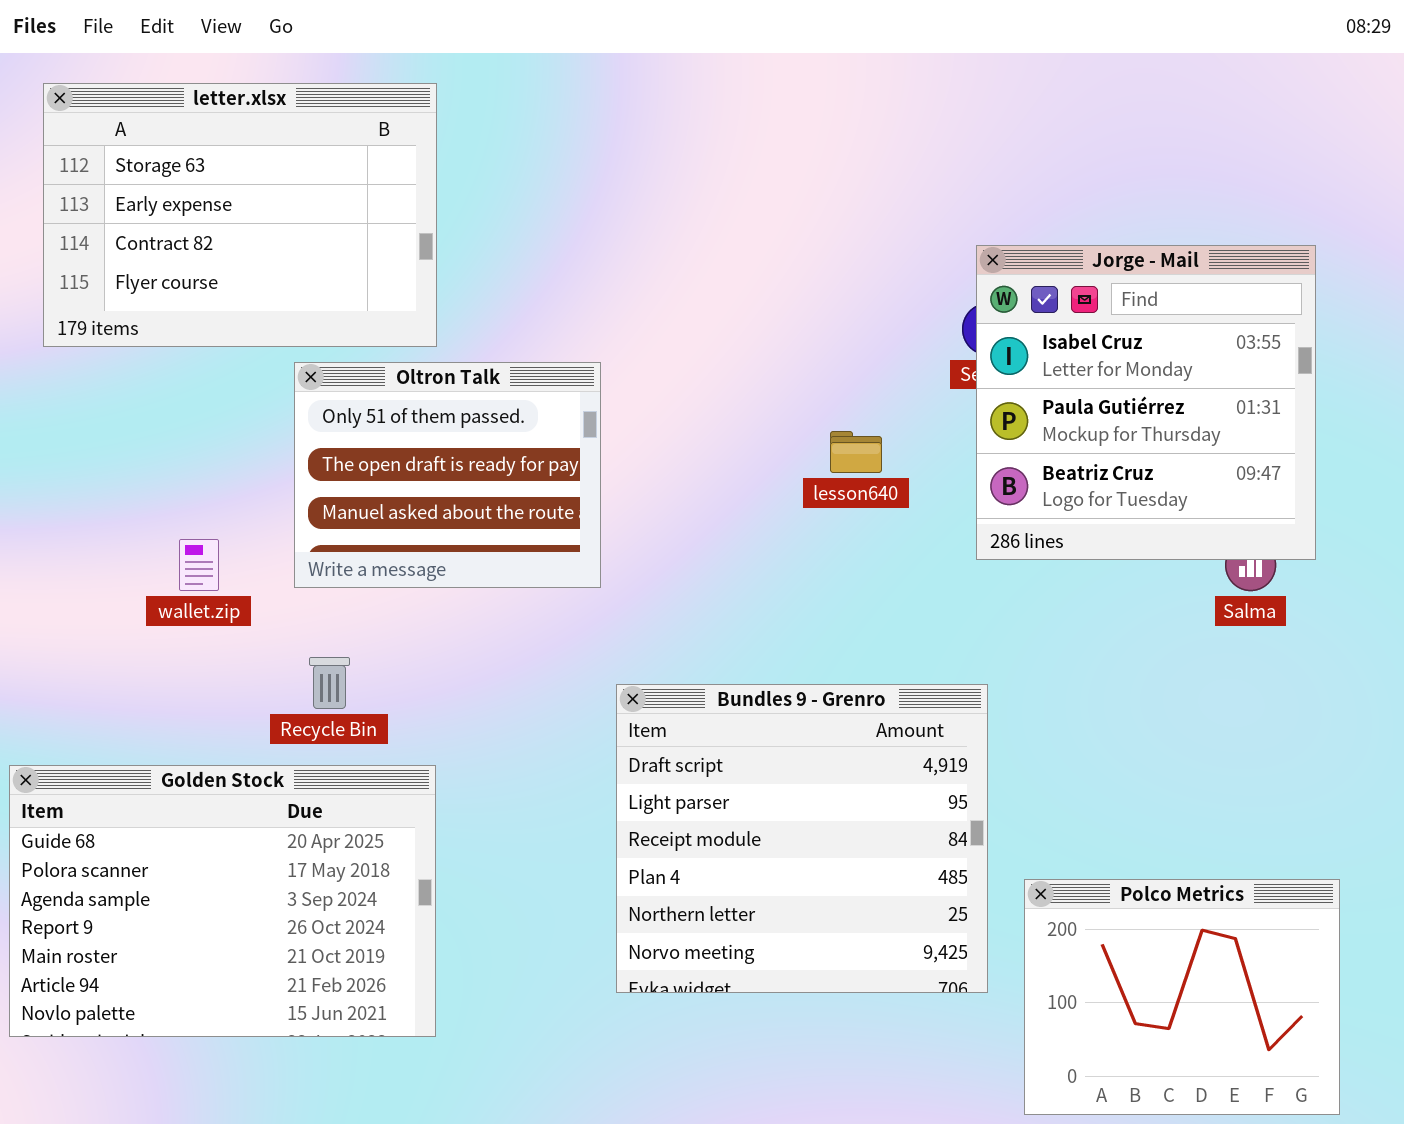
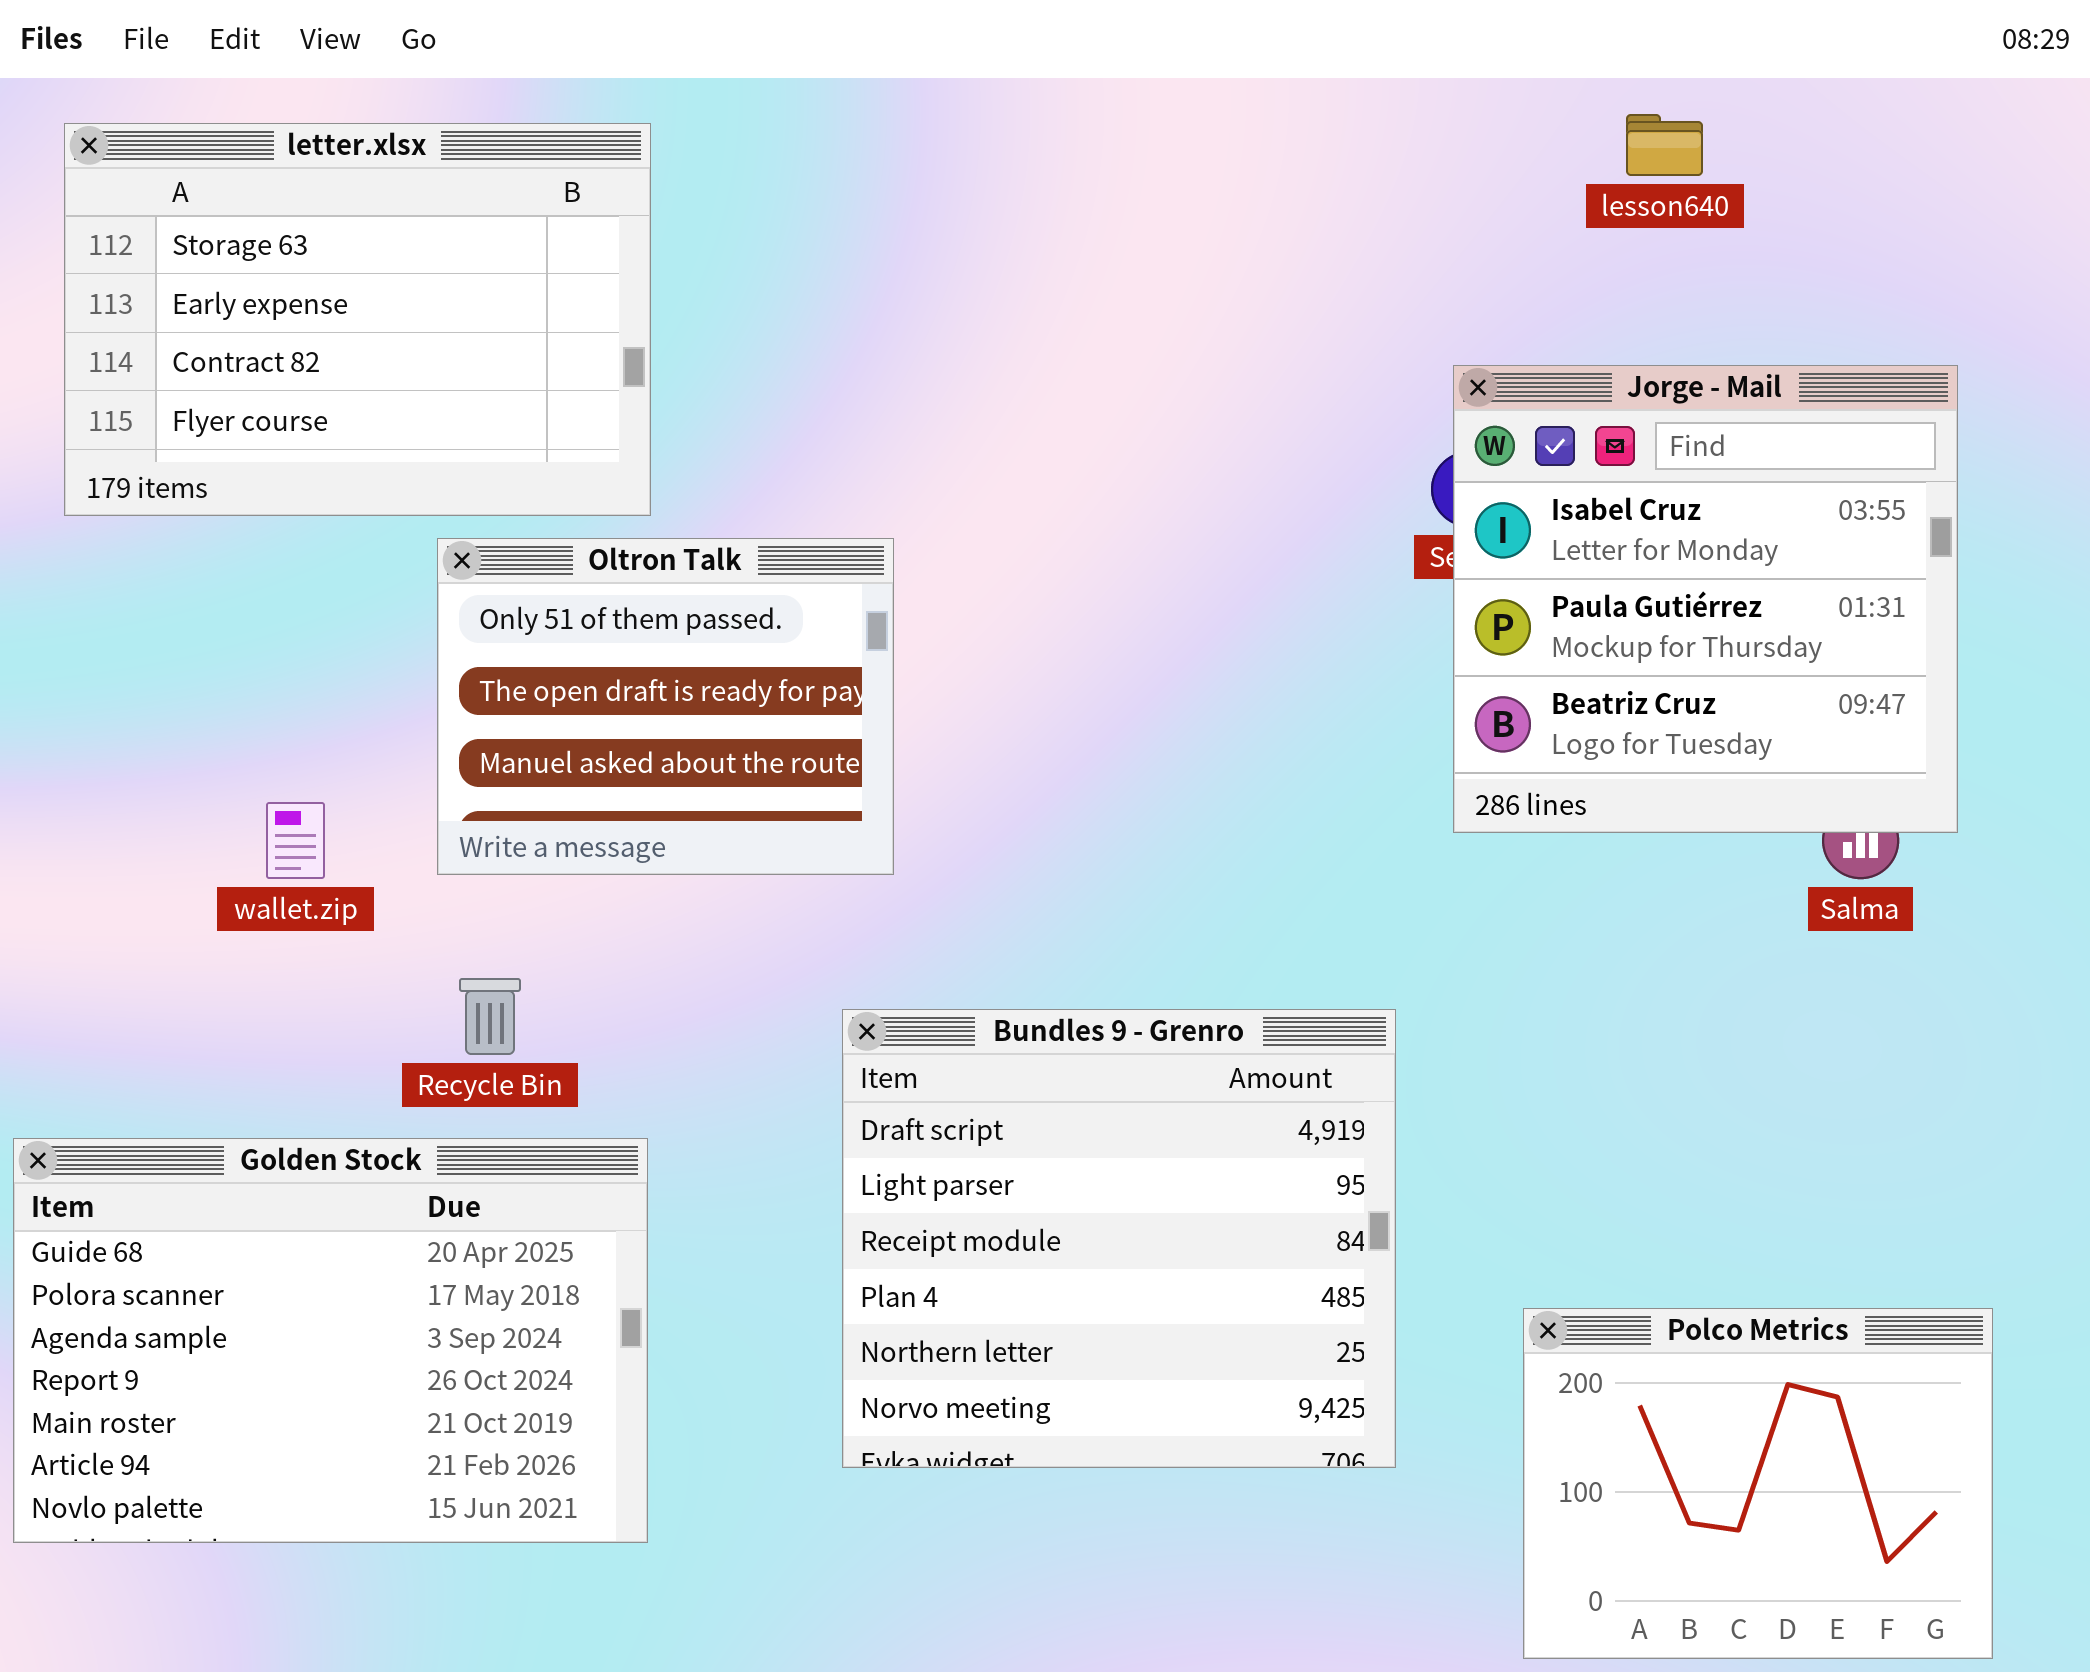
lesson640: [830,431,882,473] -> [1626,114,1703,176], moved
Bundles 9 - Grenro: [616,684,988,993] -> [842,1009,1396,1468], moved

